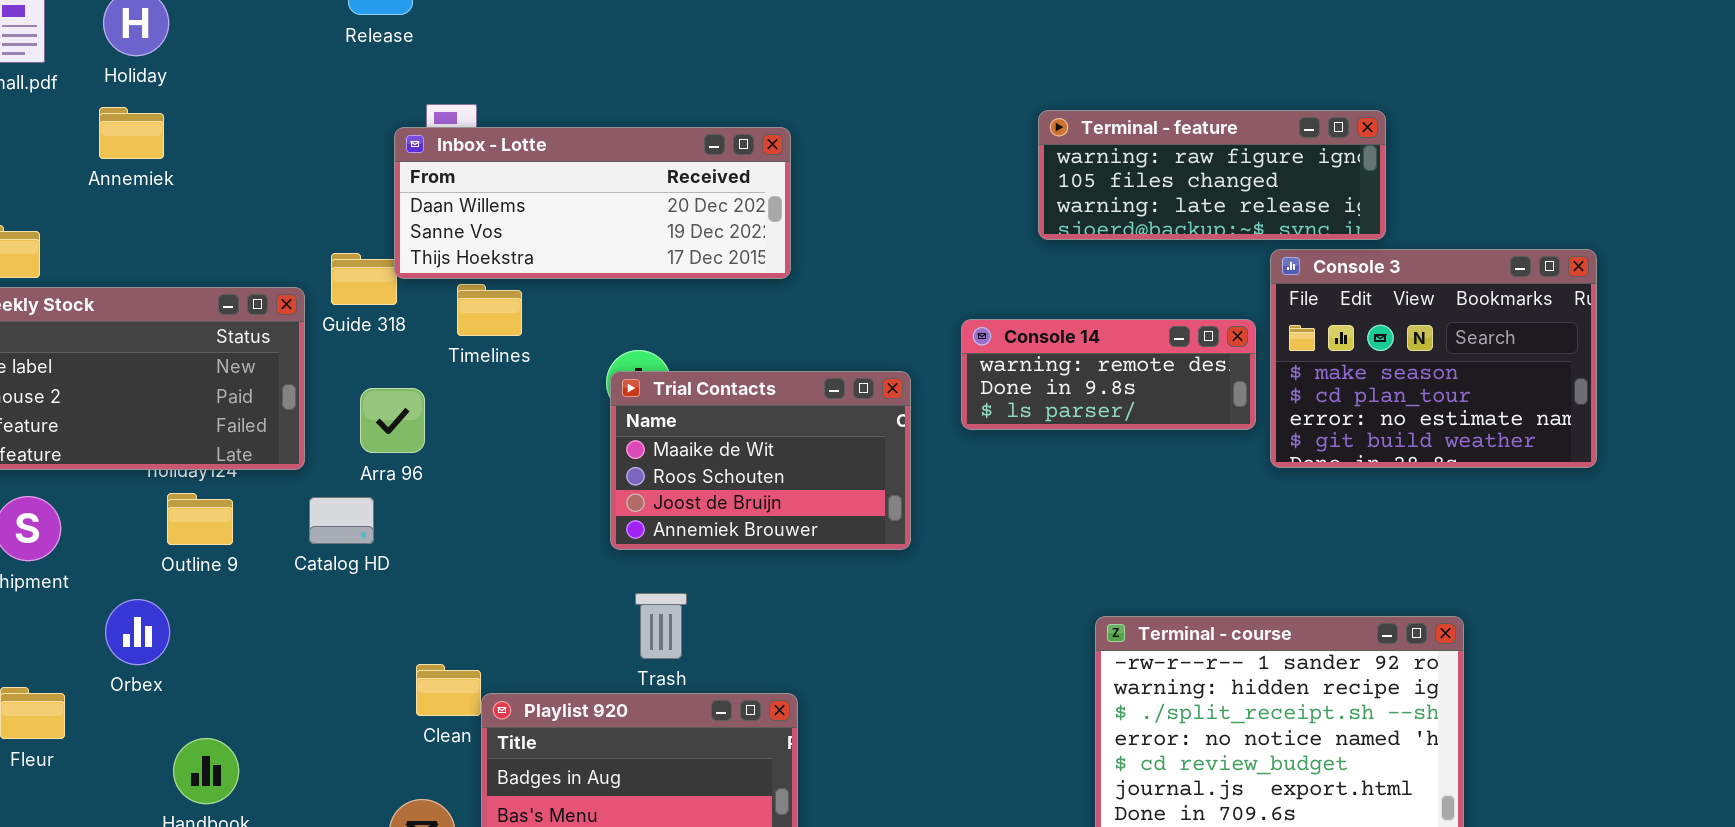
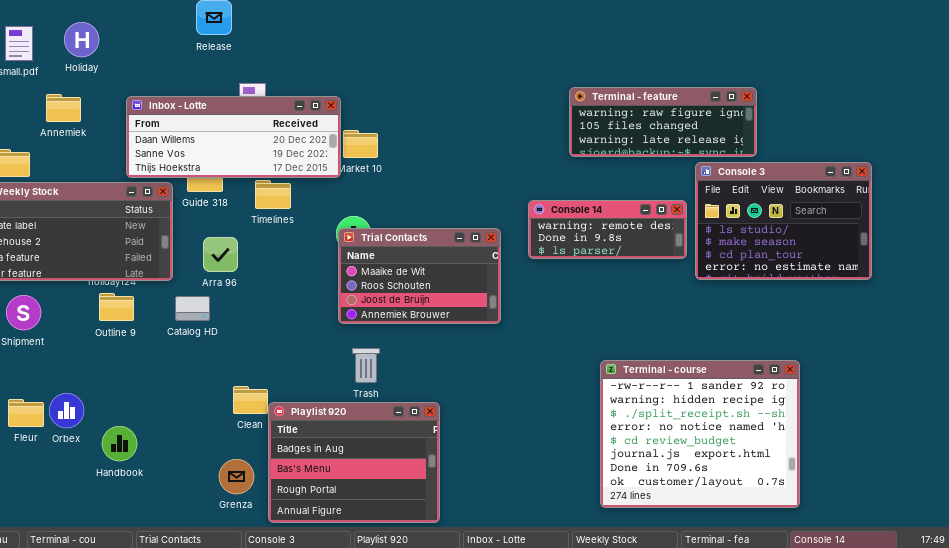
Annemiek: [99,107,164,159] -> [46,94,81,122], moved
Inbox - Lotte: [394,127,791,279] -> [126,96,341,178], moved
Console 3: [1270,249,1597,468] -> [695,162,872,280], scrolled up 1 row
Orbex: [105,599,170,665] -> [49,393,84,428], moved

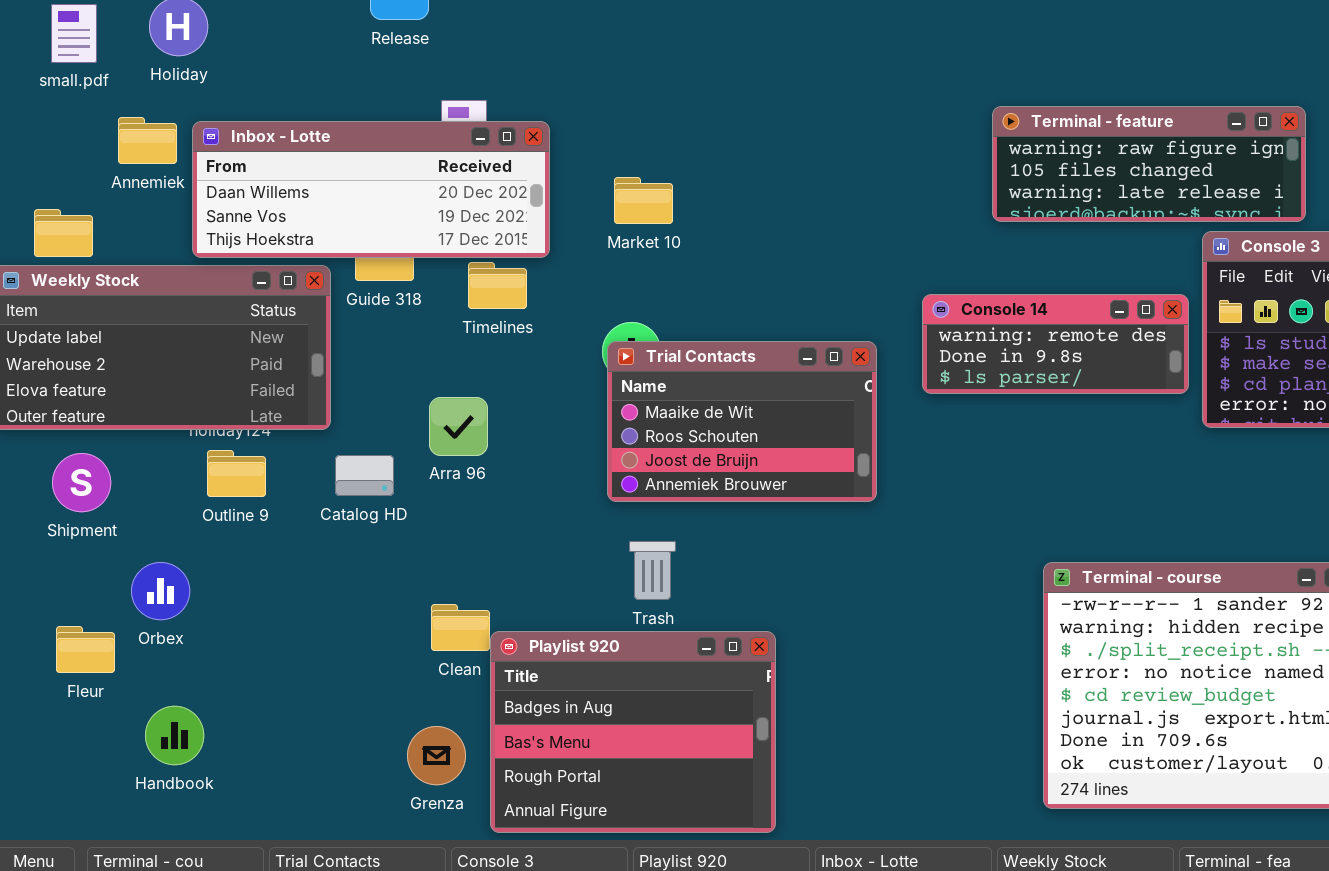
Inbox - Lotte: [126,96,341,178] -> [192,121,550,258], moved
Arra 96: [203,237,238,272] -> [429,397,488,456], moved
Orbex: [49,393,84,428] -> [131,562,190,620], moved
Handbook: [102,426,137,461] -> [145,706,204,765], moved

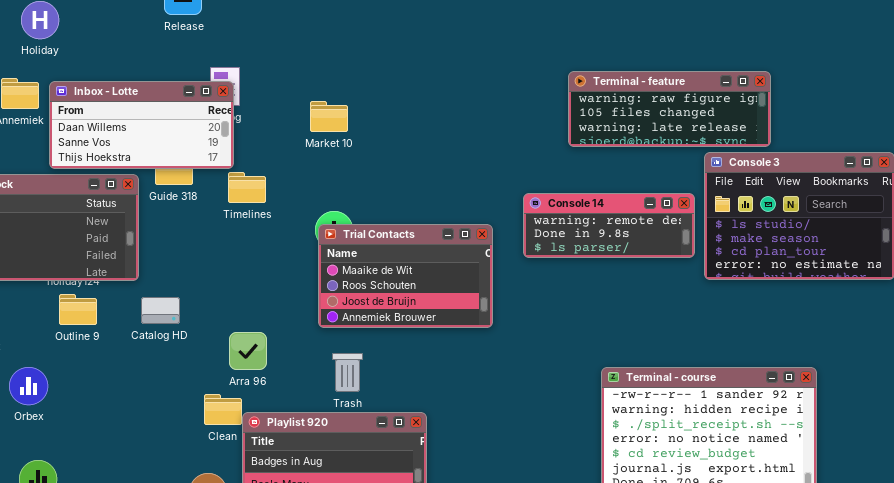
Inbox - Lotte: [192,121,550,258] -> [49,81,234,169], resized
Market 10: [614,177,673,224] -> [310,101,348,132], moved
Arra 96: [429,397,488,456] -> [229,332,267,370], moved

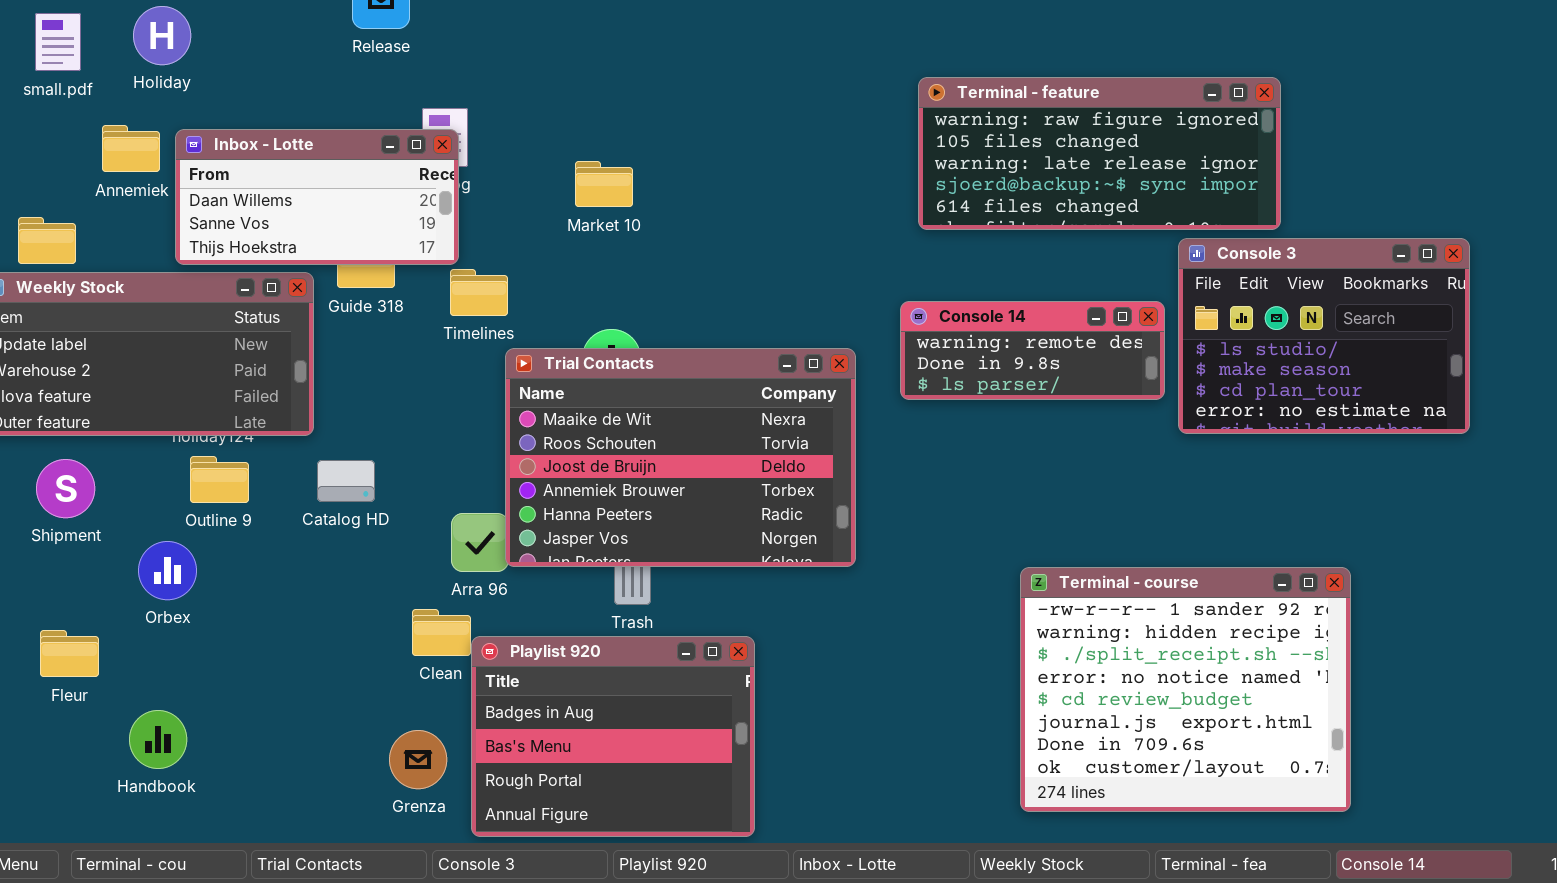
Terminal - feature: [568,71,771,147] -> [918,77,1281,230], resized
Trial Contacts: [318,224,493,328] -> [505,348,856,567], resized
Orbex: [9,367,48,405] -> [138,541,197,600], moved

